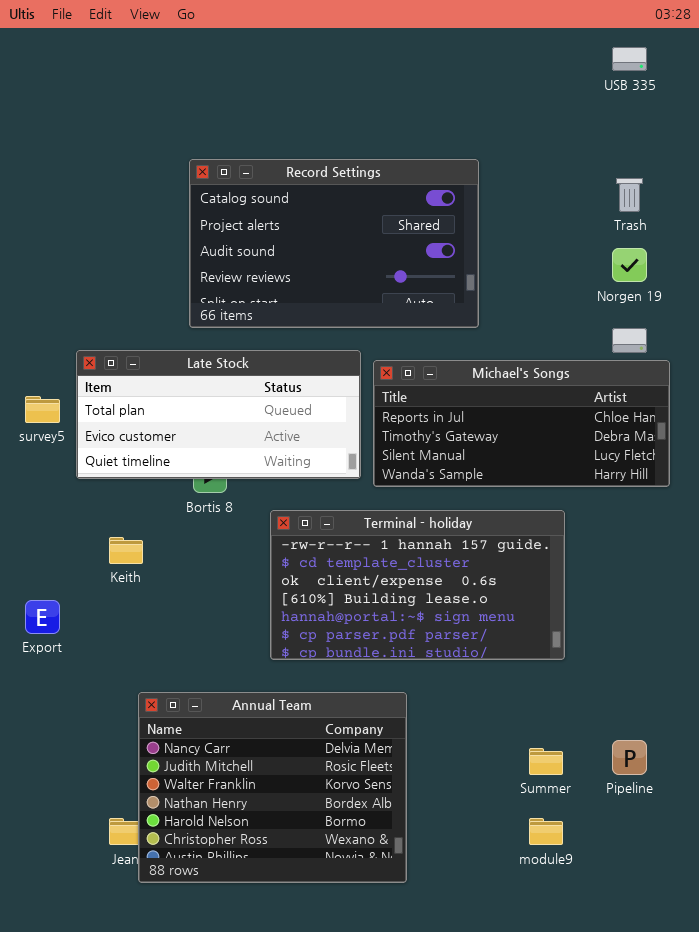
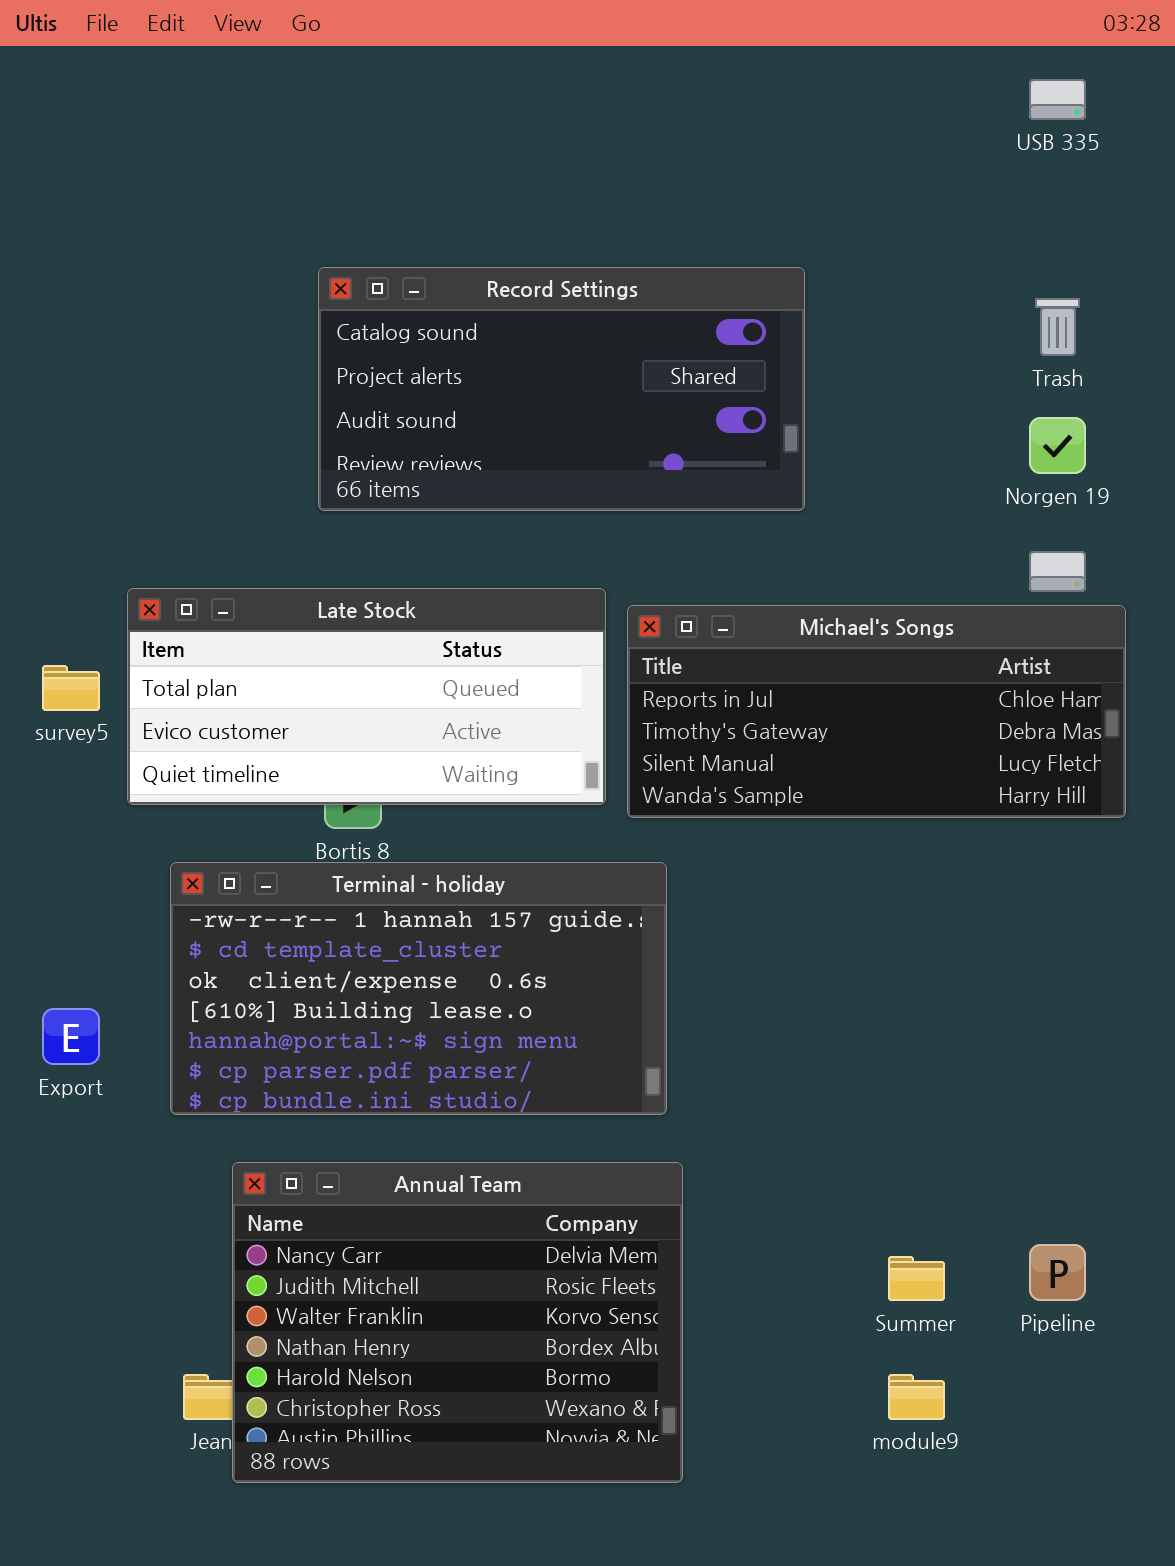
Record Settings: [189,159,479,328] -> [318,267,805,511], resized
Terminal - holiday: [270,510,565,660] -> [170,862,667,1115], moved

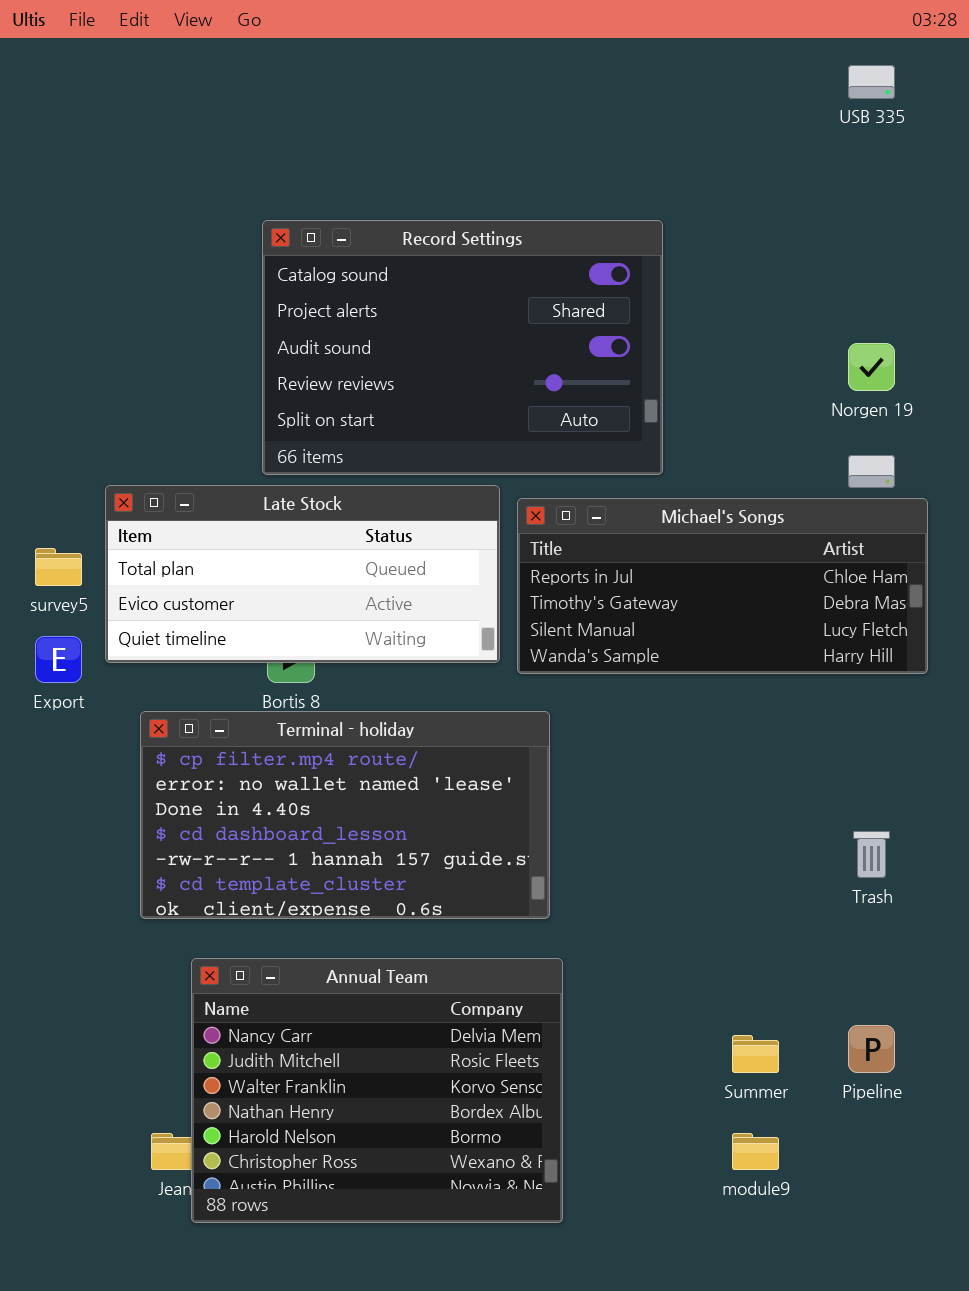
Record Settings: [318,267,805,511] -> [262,220,663,475], resized
Trash: [1035,298,1080,356] -> [853,831,890,878], moved
Terminal - holiday: [170,862,667,1115] -> [140,711,550,919], scrolled up 4 rows
Export: [42,1008,100,1065] -> [35,636,82,683], moved

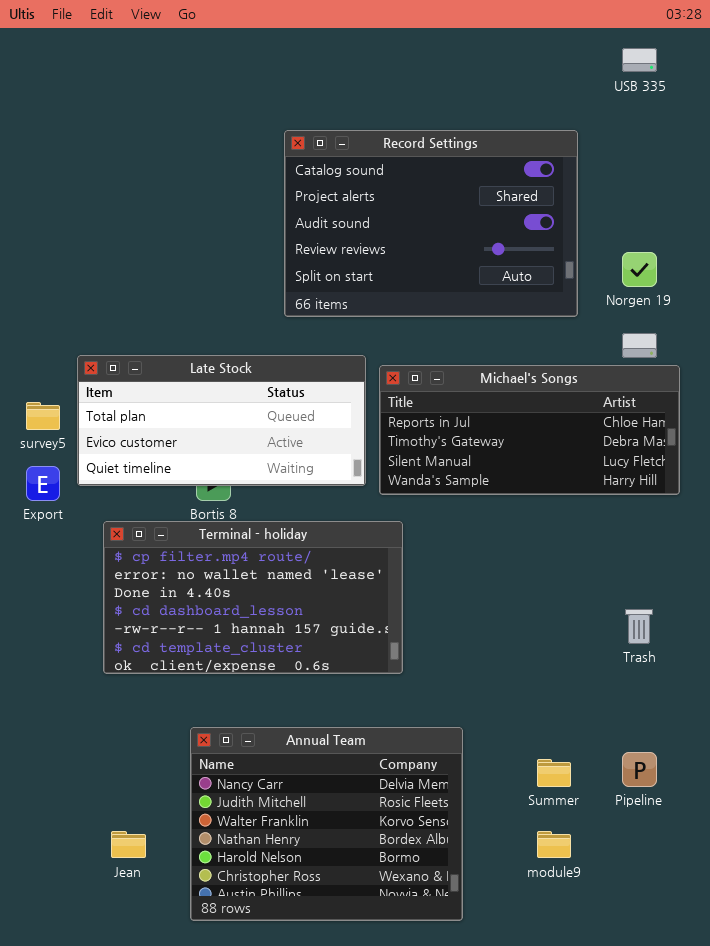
Record Settings: [262,220,663,475] -> [284,130,578,317], moved
Annual Team: [191,958,563,1223] -> [190,727,463,921], moved

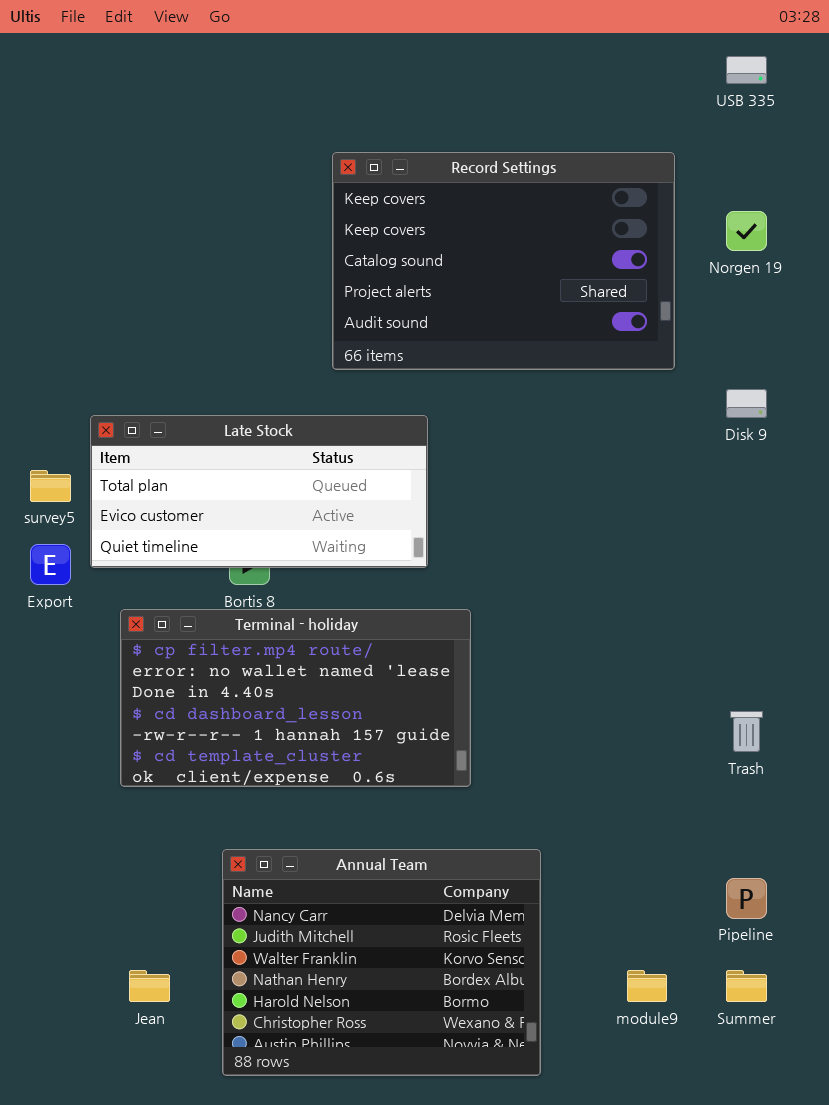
Record Settings: [284,130,578,317] -> [332,152,675,370], scrolled up 2 rows
Norgen 19: [622,252,657,287] -> [726,211,767,251], moved
Michael's Songs: [379,365,680,495] -> none, closed
Summer: [537,759,571,787] -> [726,970,767,1002], moved

